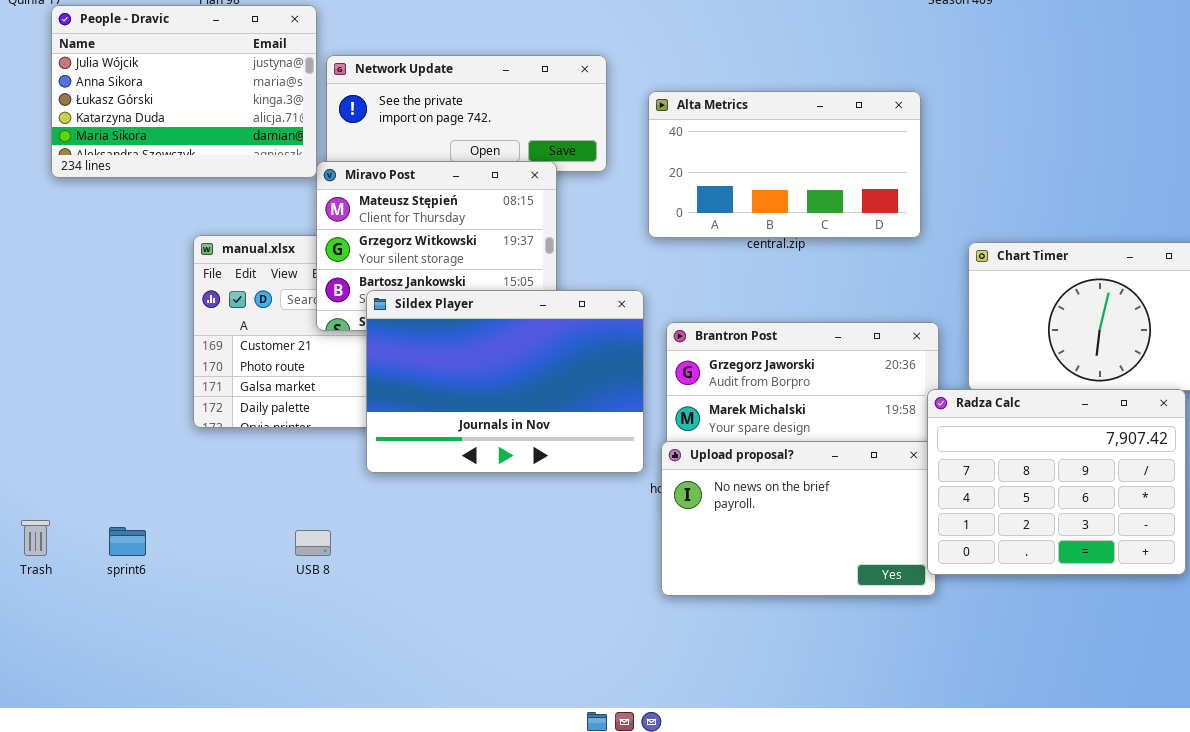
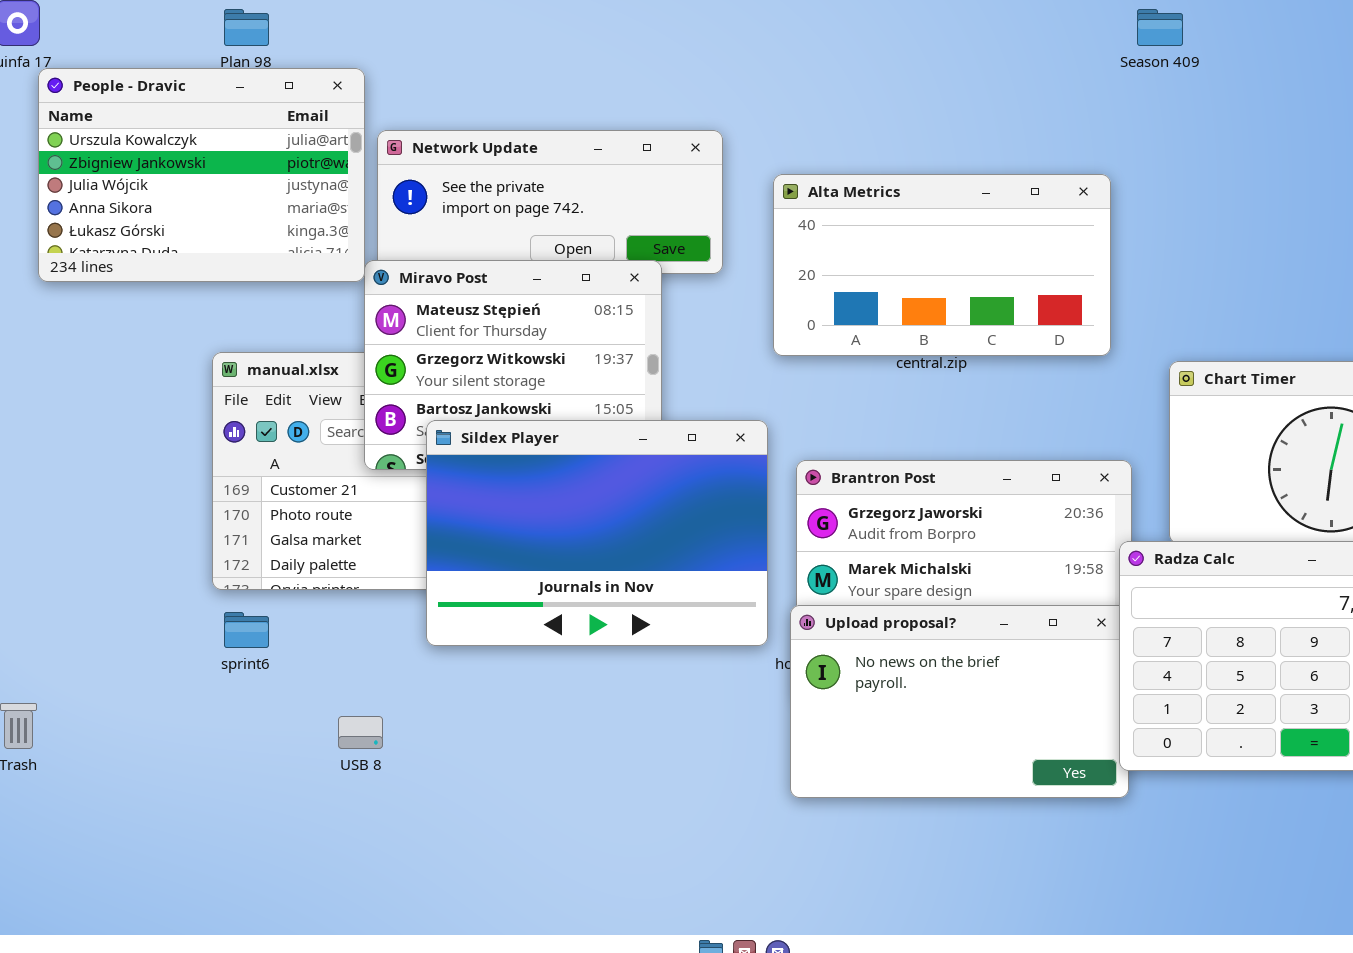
People - Dravic: [51,5,317,178] -> [38,68,365,282], scrolled up 2 rows
sprint6: [109,527,146,556] -> [224,612,269,648], moved

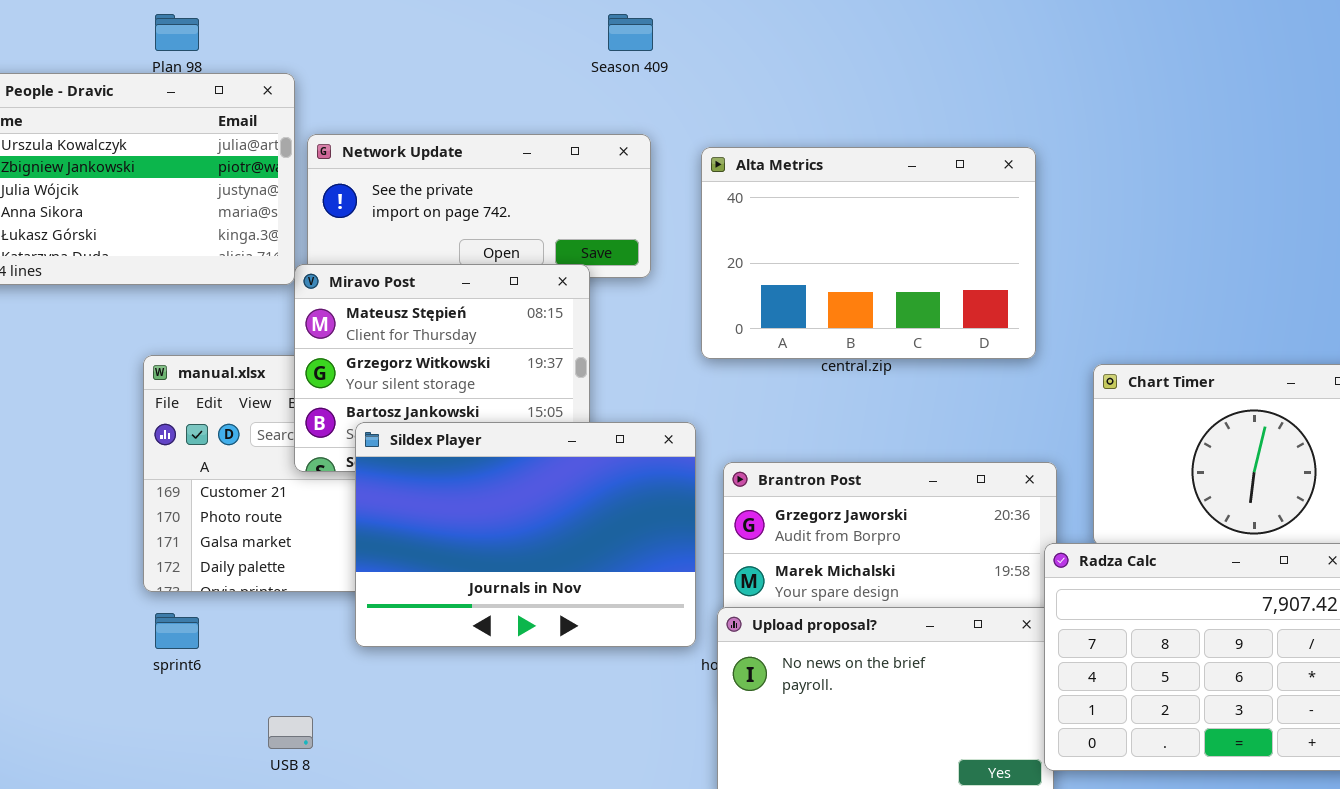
Season 409: [1137,9,1183,46] -> [608,14,653,51], moved
Alta Metrics: [773,174,1111,356] -> [701,147,1036,359], resized

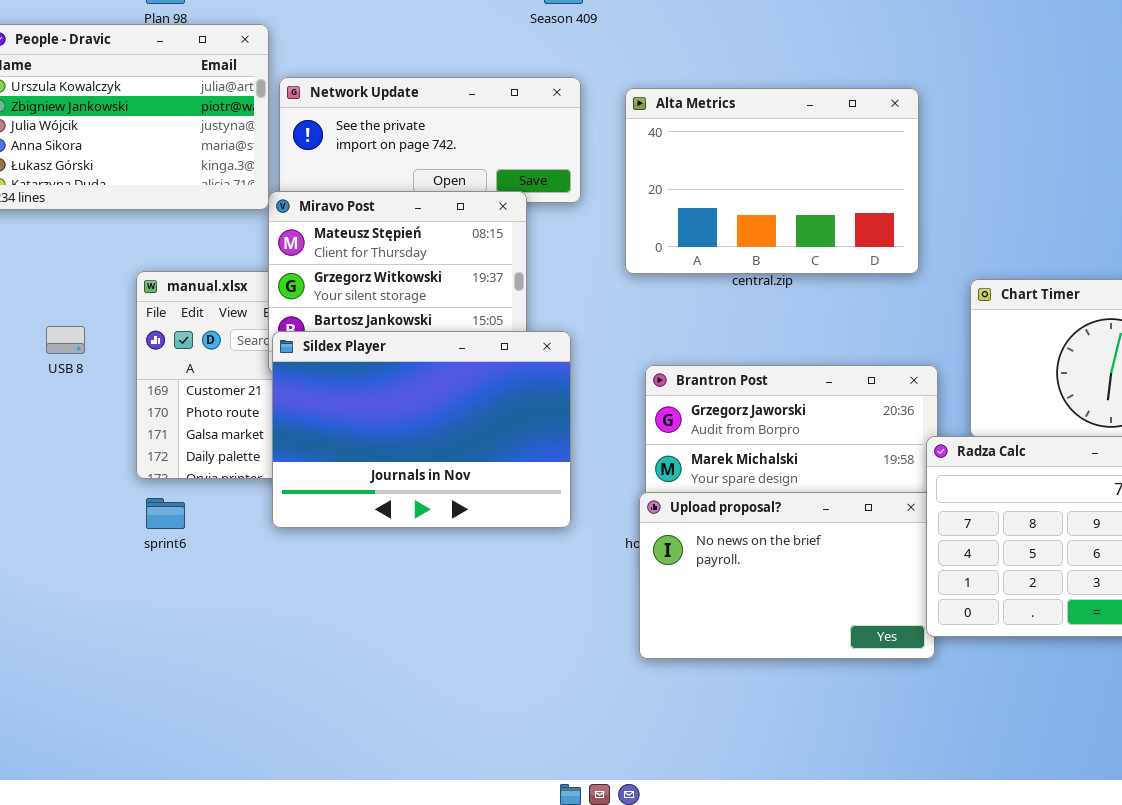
Sildex Player: [355,422,696,647] -> [272,331,571,528], moved
USB 8: [268,716,313,749] -> [46,326,85,354], moved

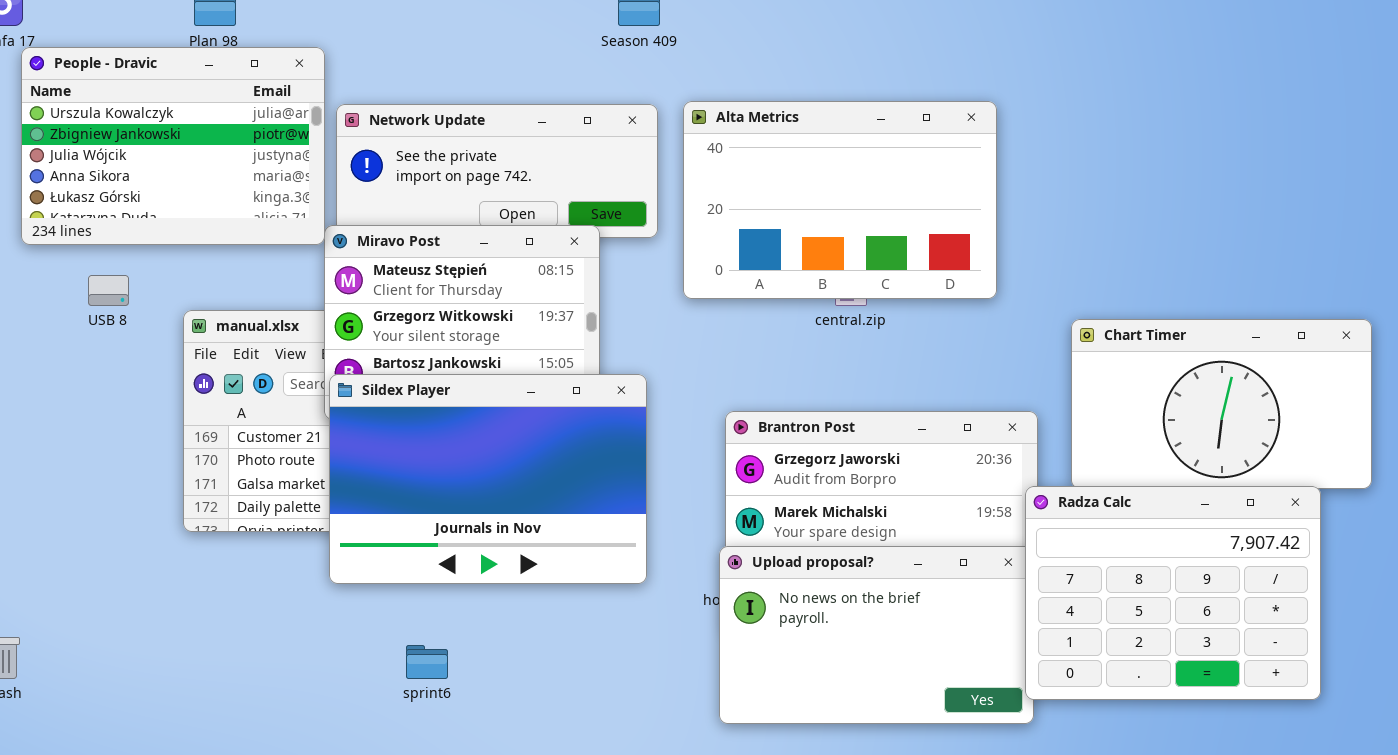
Alta Metrics: [625,88,919,274] -> [683,101,997,299], moved
USB 8: [46,326,85,354] -> [88,275,129,306], moved
sprint6: [146,498,185,529] -> [406,645,448,679], moved

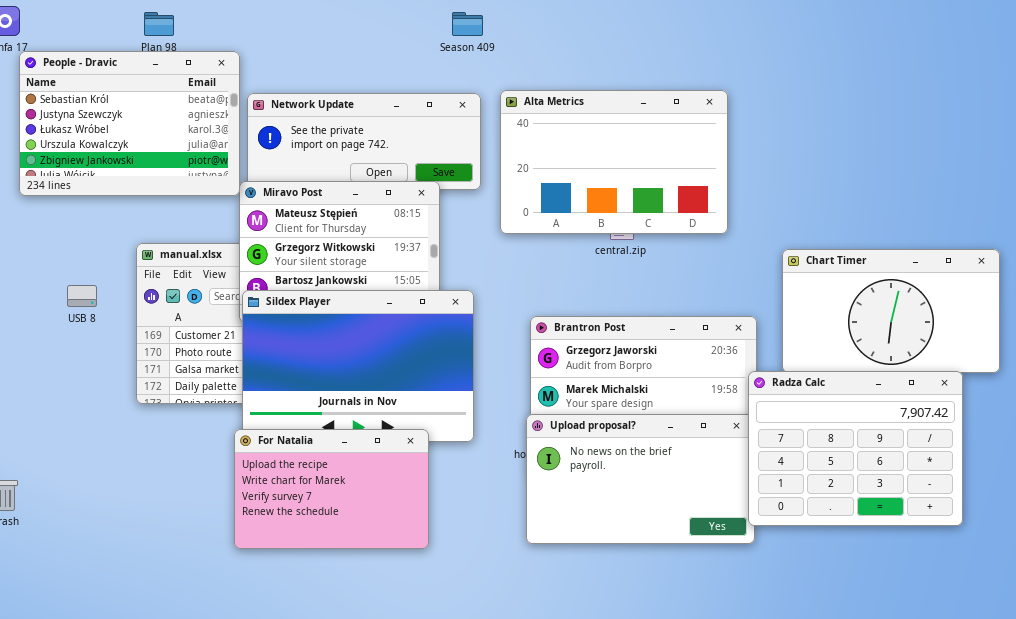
People - Dravic: [21,47,325,245] -> [19,51,240,196], scrolled up 3 rows
USB 8: [88,275,129,306] -> [67,285,97,307], moved
For Natalia: none -> [234,429,429,549], opened

